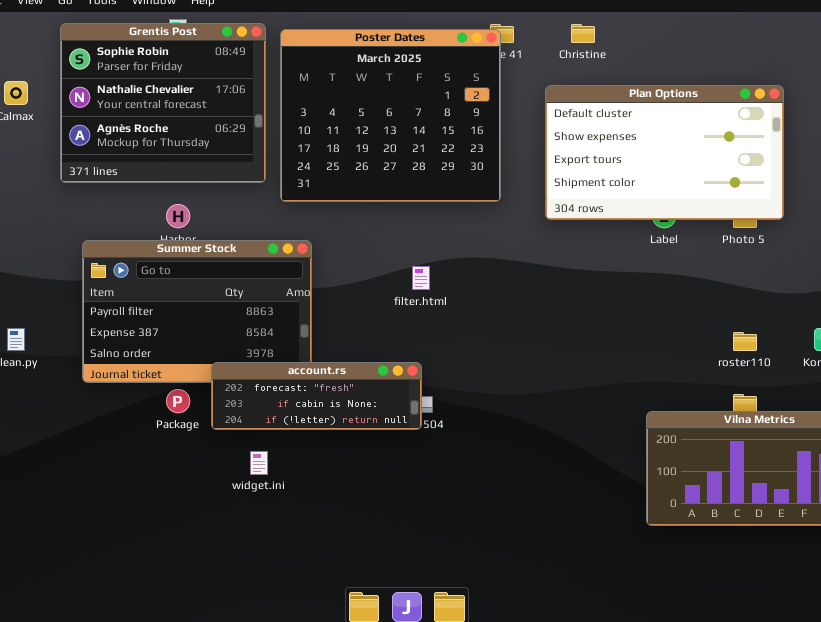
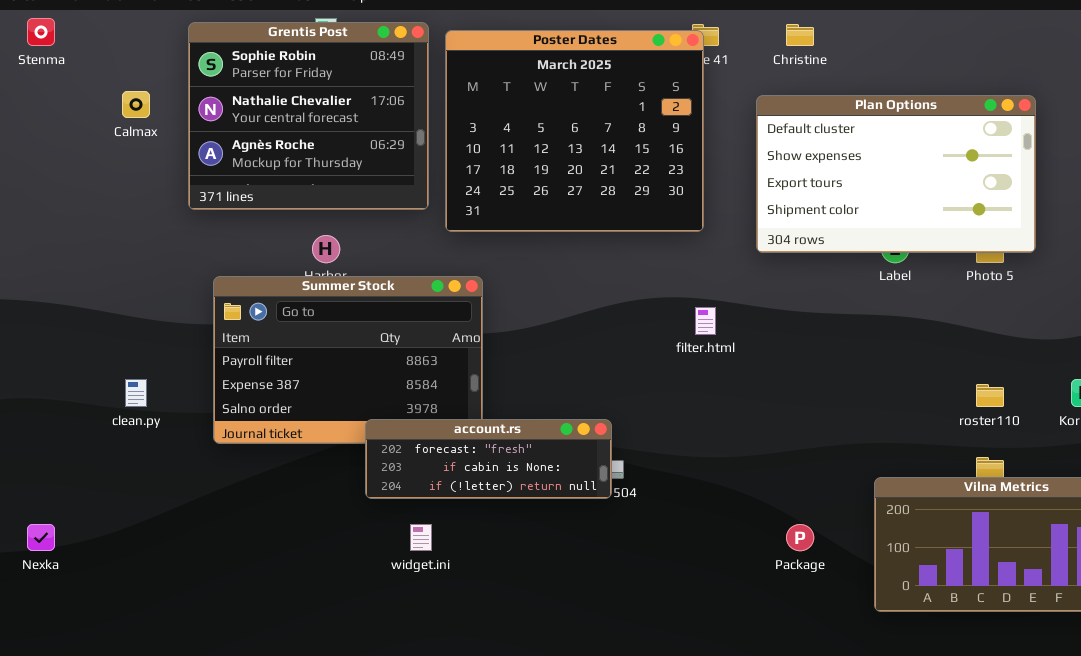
filter.html: [412,266,430,290] -> [695,307,716,335], moved
Package: [166,389,190,413] -> [786,524,814,551], moved

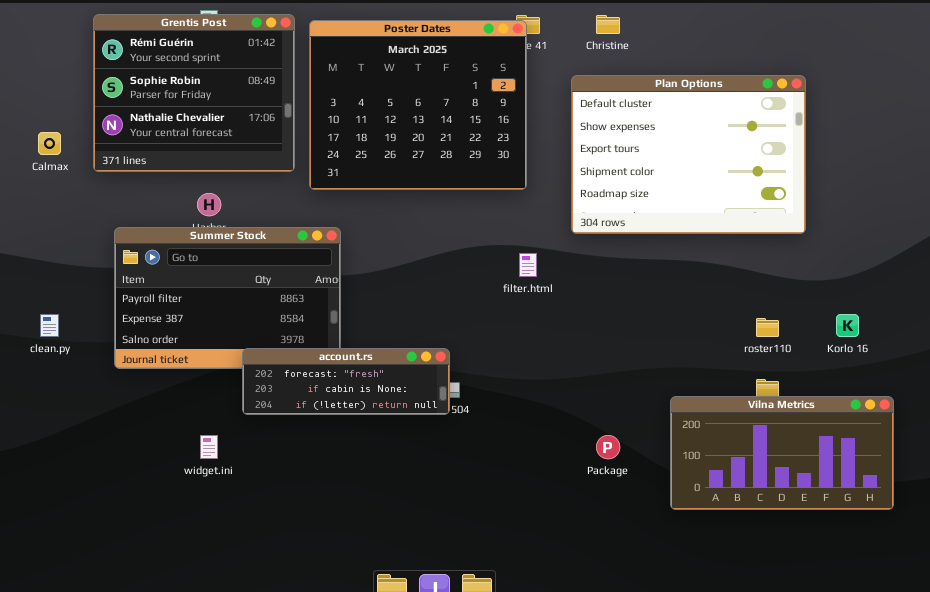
Grentis Post: [188,22,429,210] -> [93,14,295,172], scrolled up 1 row
Calmax: [122,91,150,118] -> [38,132,61,155], moved
Plan Options: [756,95,1036,253] -> [571,75,806,234], resized
widget.ini: [410,524,432,551] -> [200,435,218,459], moved

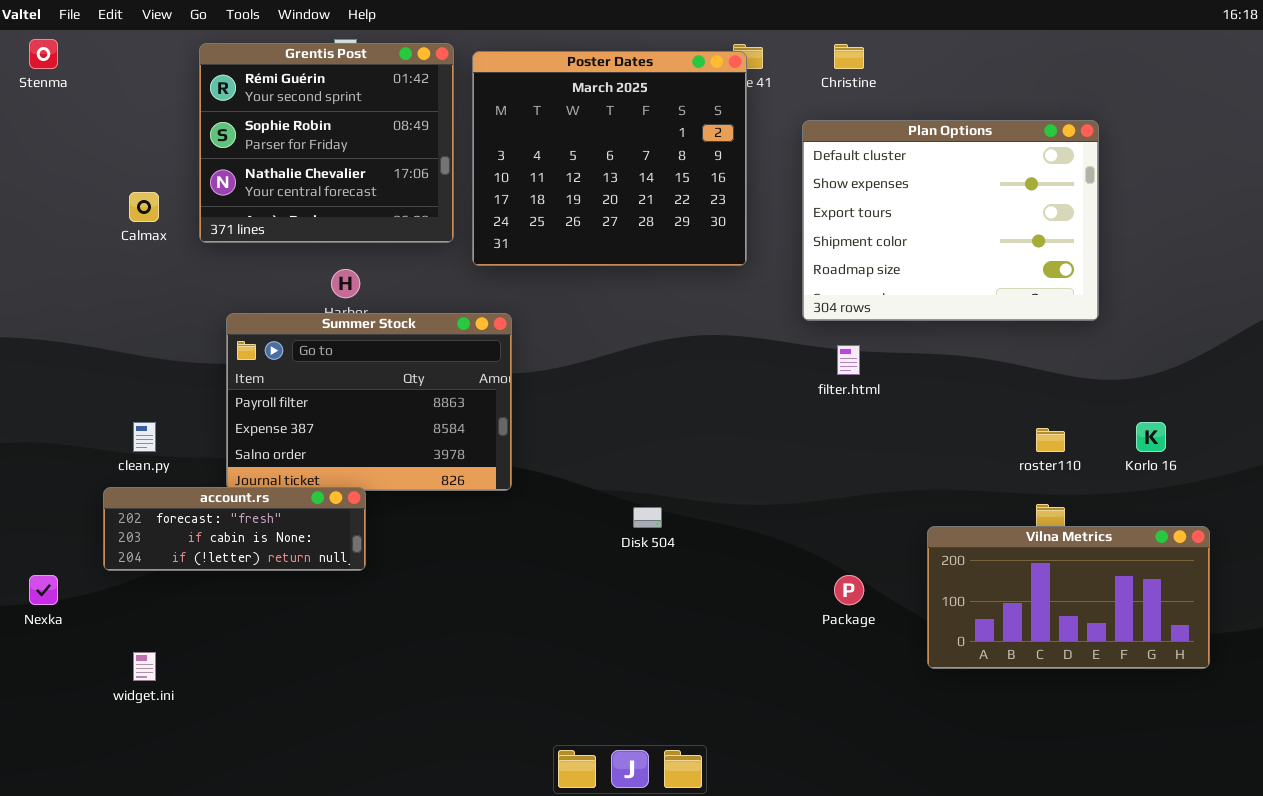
filter.html: [519,253,537,277] -> [837,345,860,375], moved
account.rs: [242,348,450,415] -> [103,487,366,571], moved
widget.ini: [200,435,218,459] -> [133,652,156,681], moved

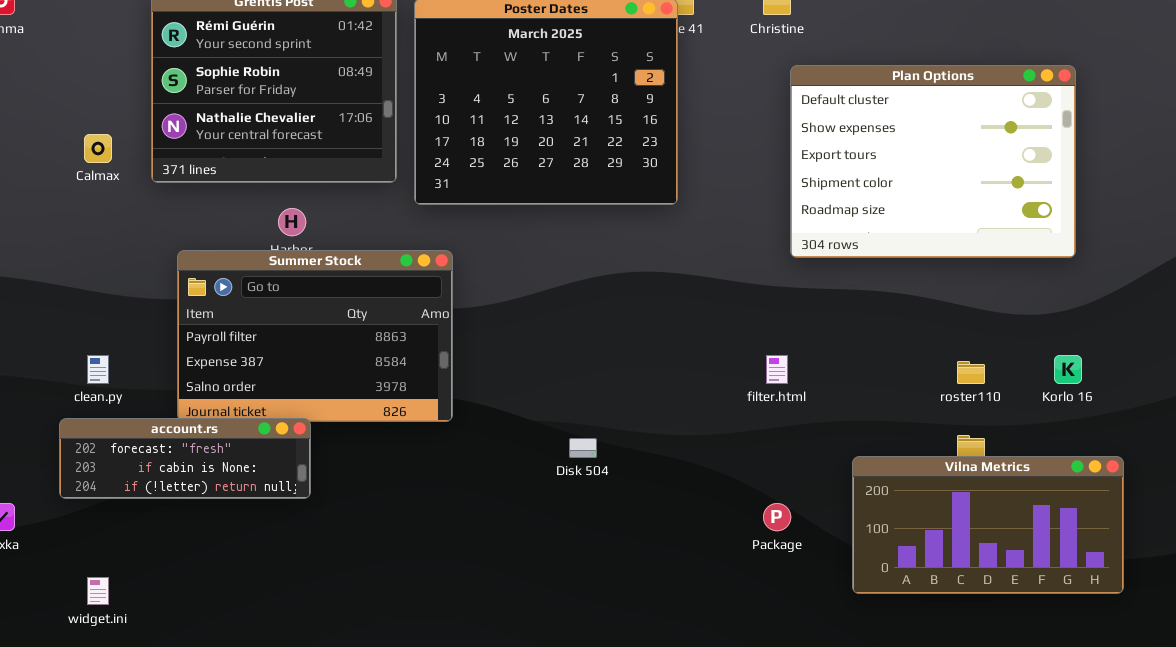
Plan Options: [802,120,1099,321] -> [790,65,1076,258], moved
filter.html: [837,345,860,375] -> [766,355,788,384], moved

